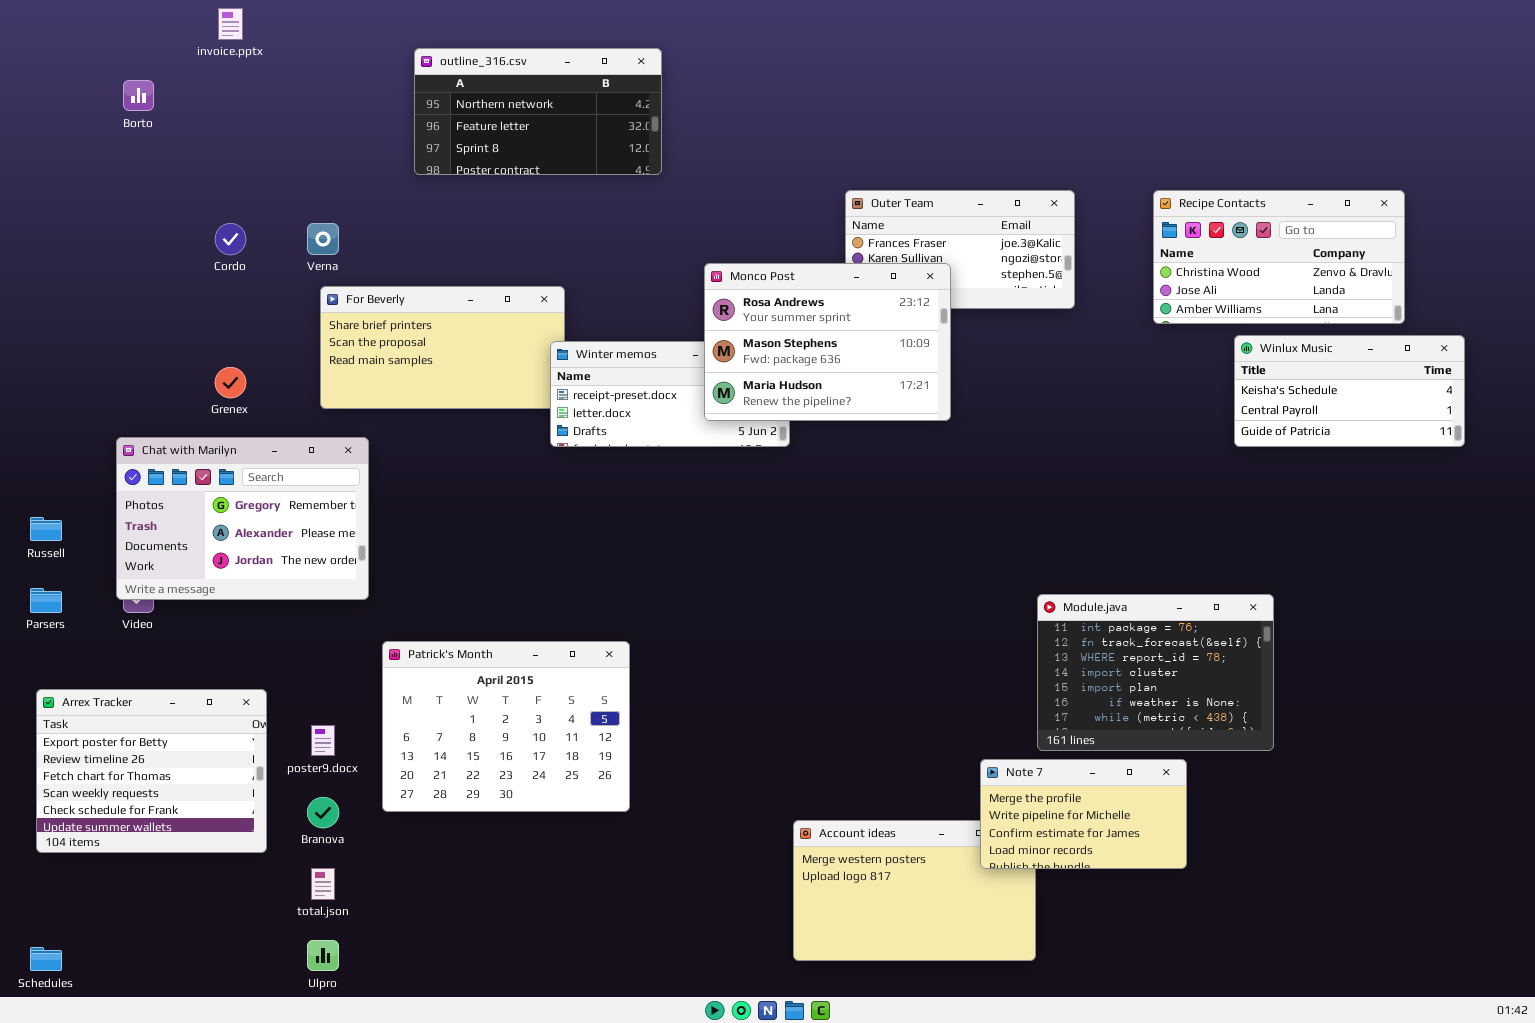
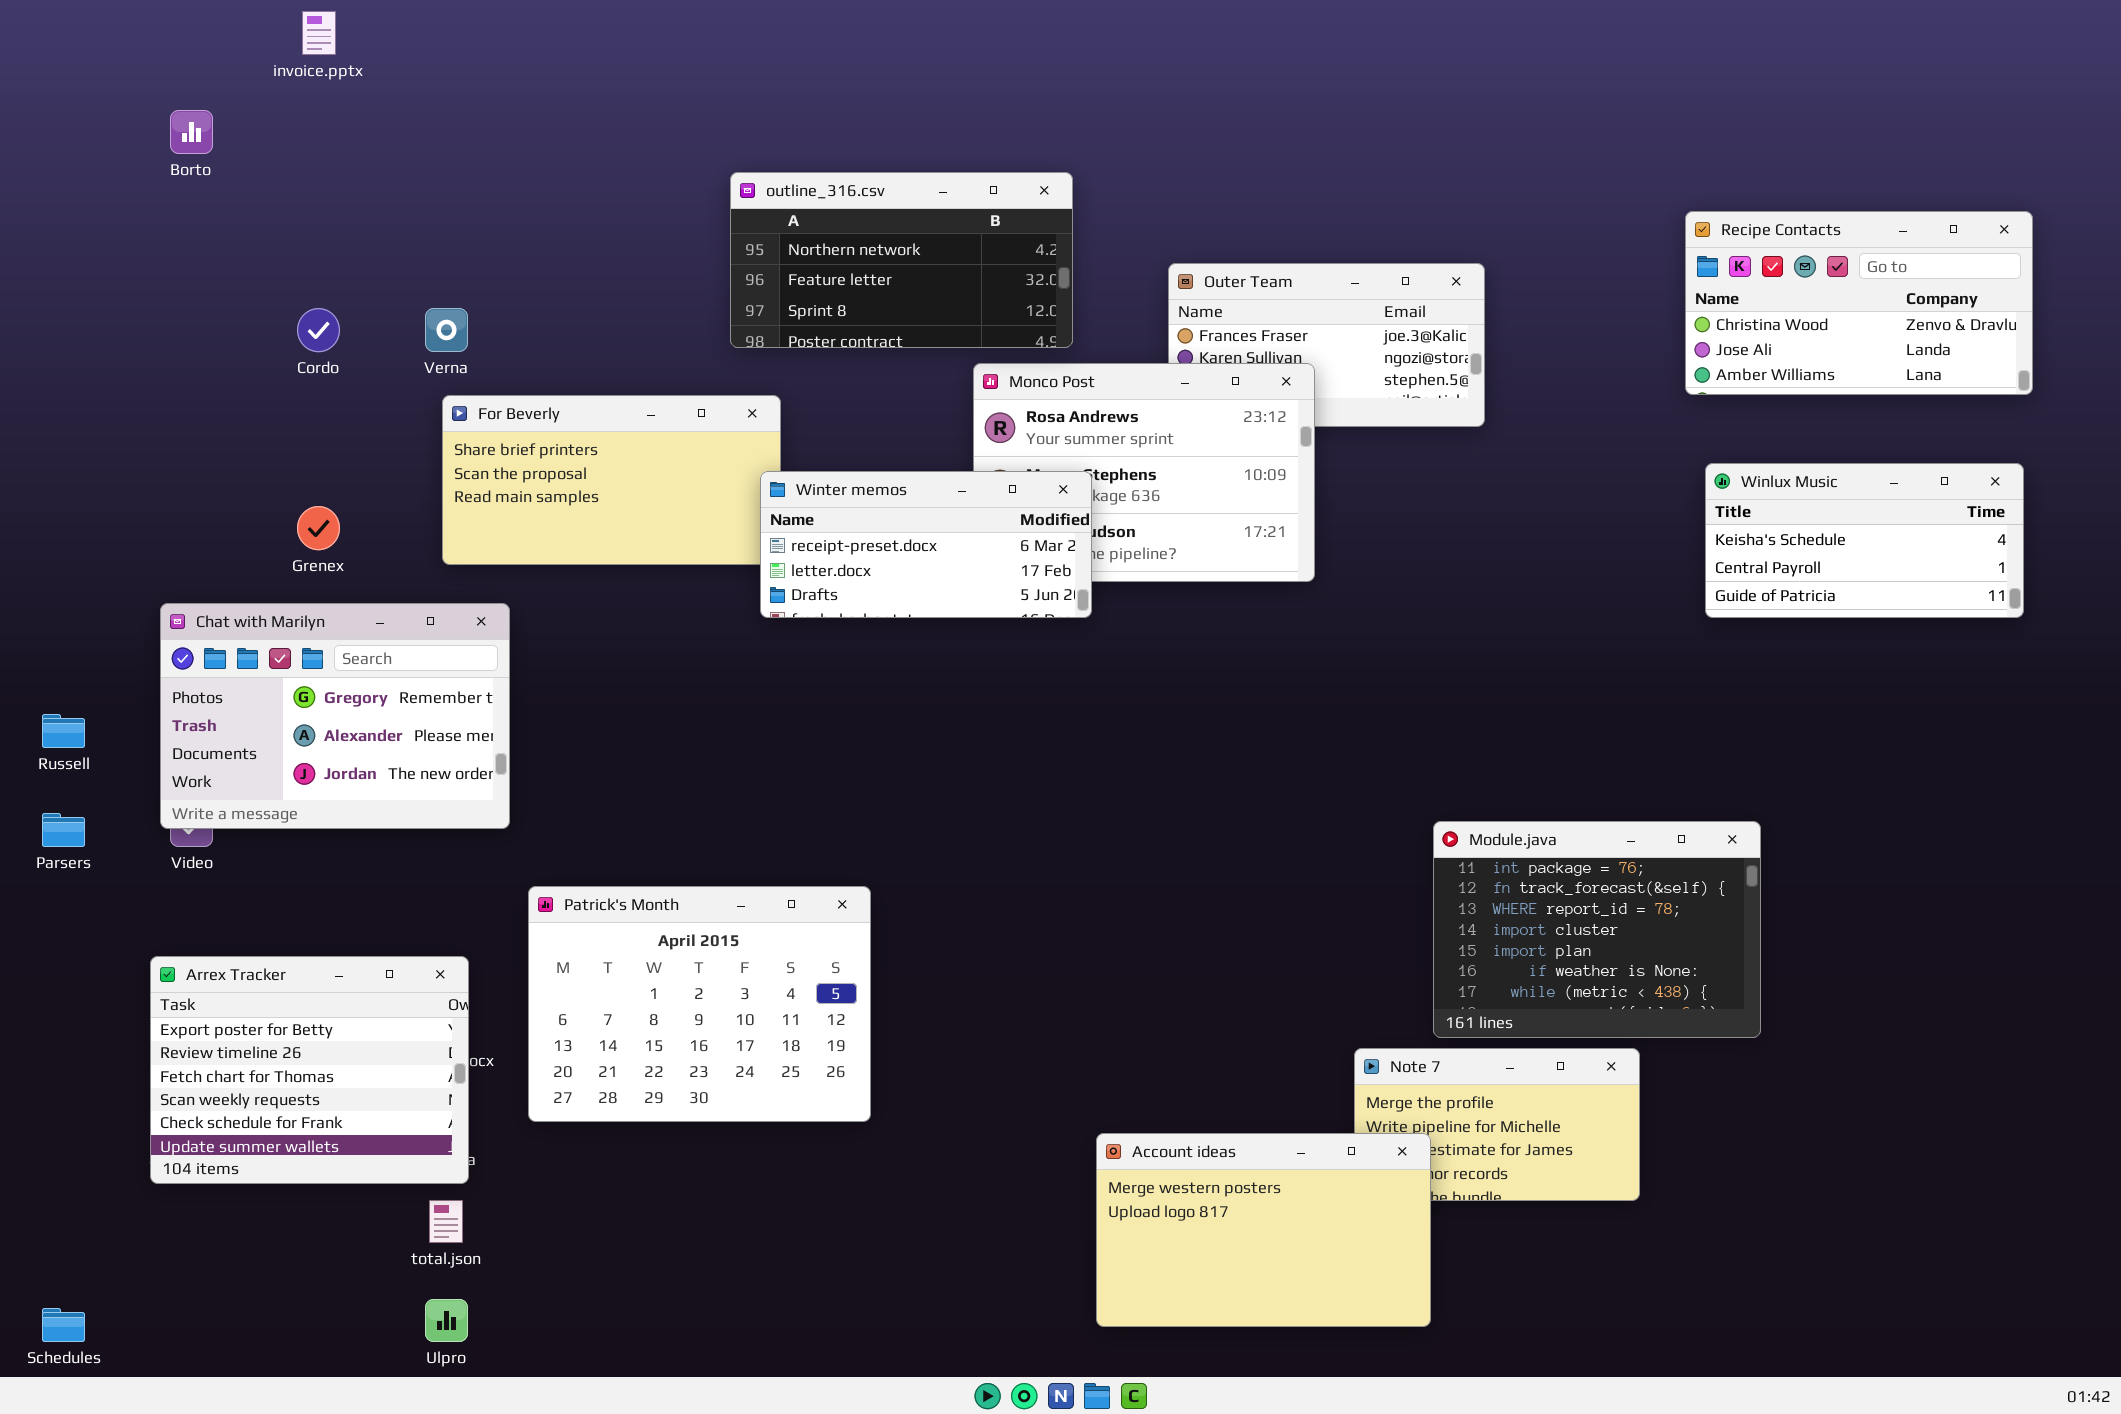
outline_316.csv: [414,48,662,175] -> [730,172,1073,348], moved
Recipe Contacts: [1153,190,1405,324] -> [1685,211,2033,395], moved
Winter memos: [550,341,790,447] -> [760,471,1092,618], raised
Arrex Tracker: [36,689,267,853] -> [150,956,469,1184], moved
Account ideas: [793,820,1036,961] -> [1096,1133,1431,1327], raised

